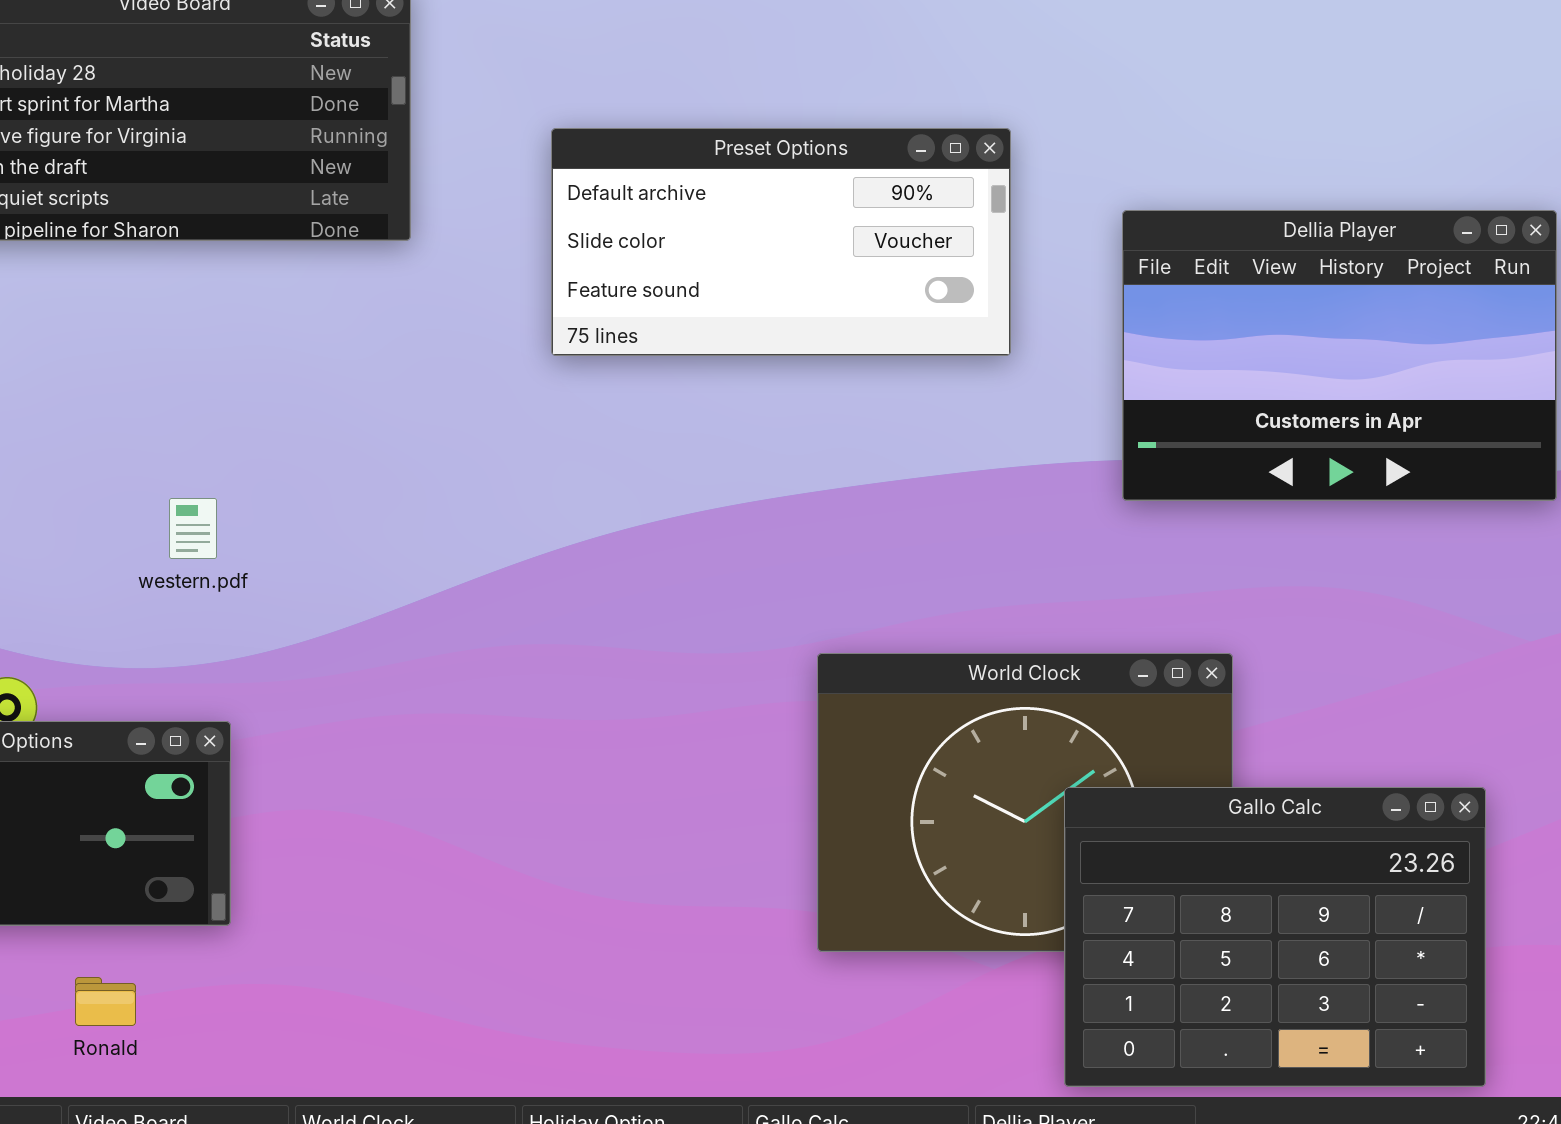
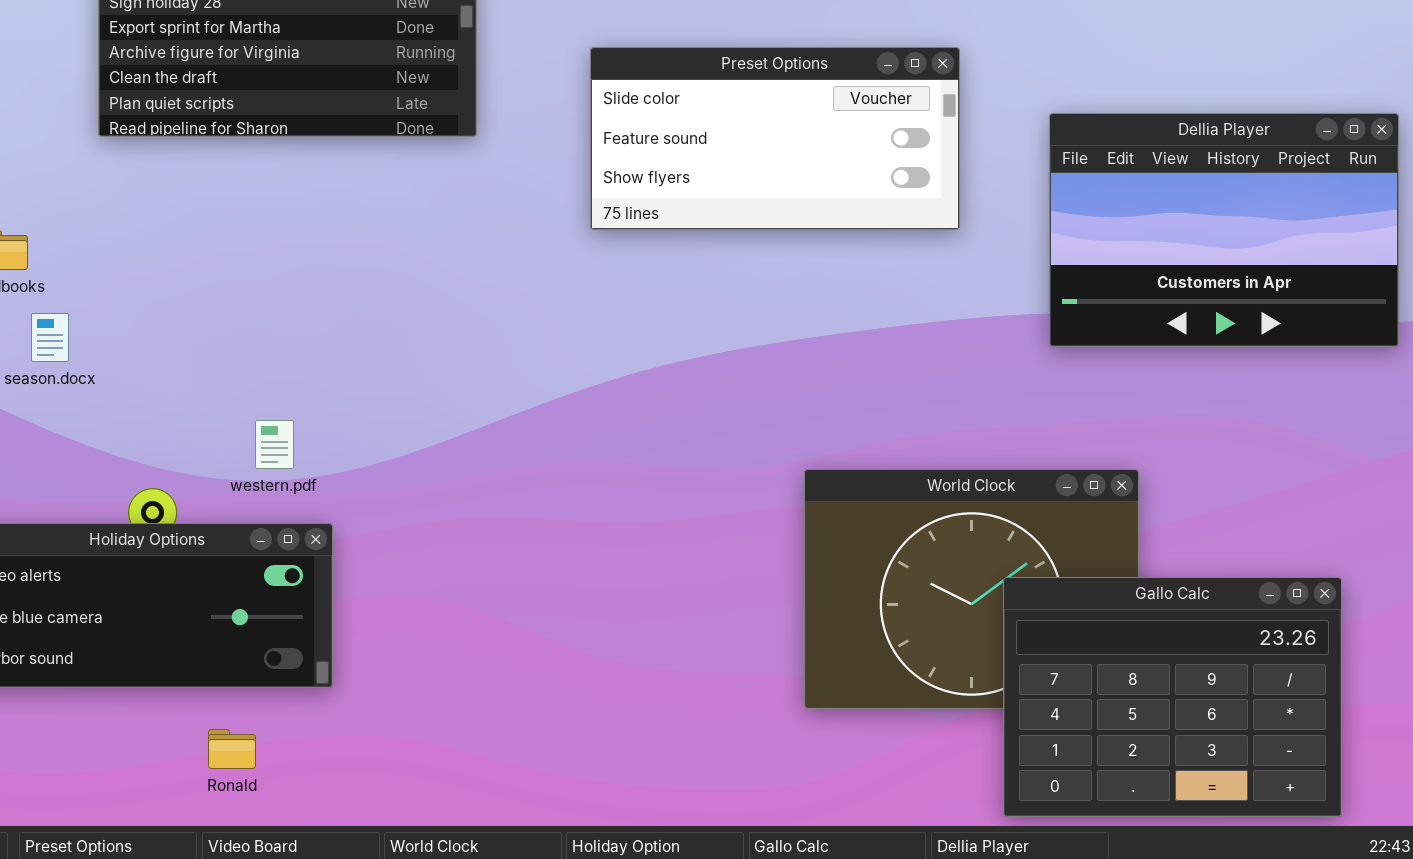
Preset Options: [551,128,1011,356] -> [590,47,960,230], scrolled down 1 row
western.pdf: [169,498,217,559] -> [255,420,294,469], moved

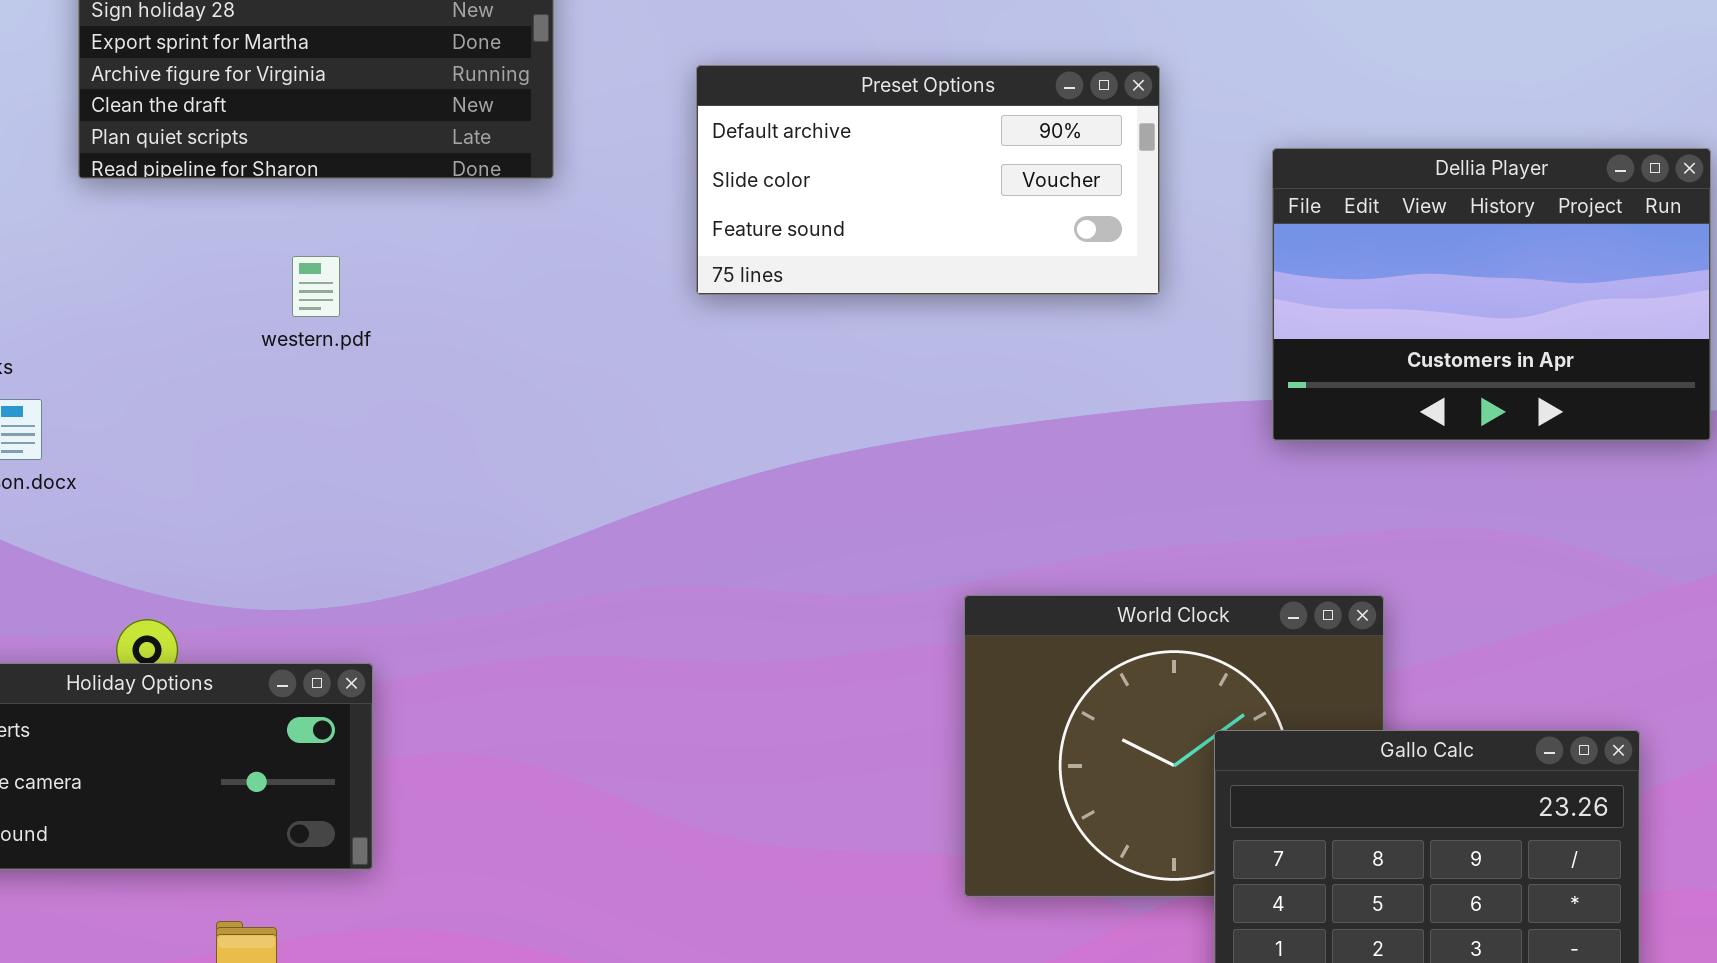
Preset Options: [590,47,960,230] -> [696,65,1160,295], scrolled up 1 row
western.pdf: [255,420,294,469] -> [292,256,340,317], moved

